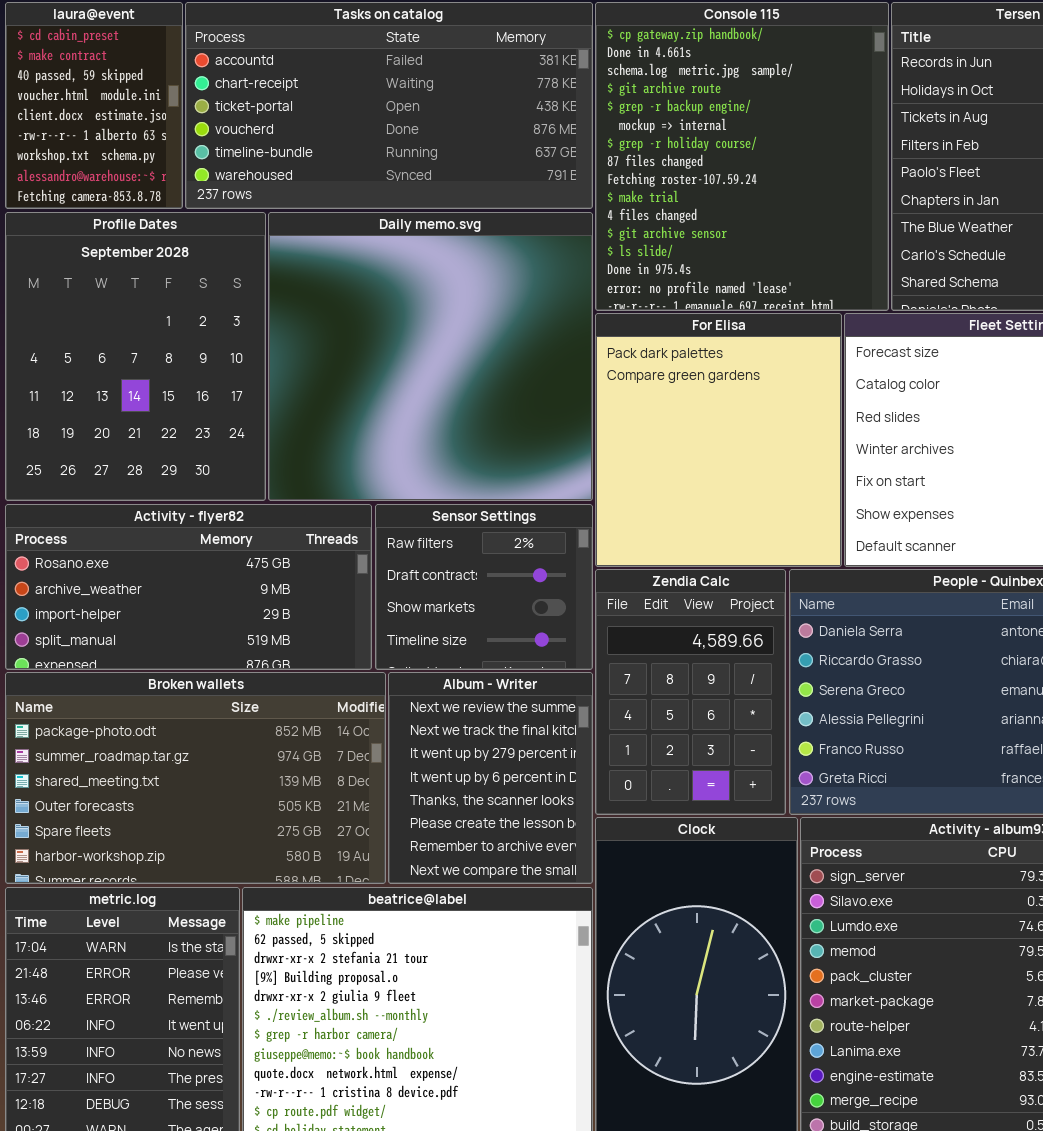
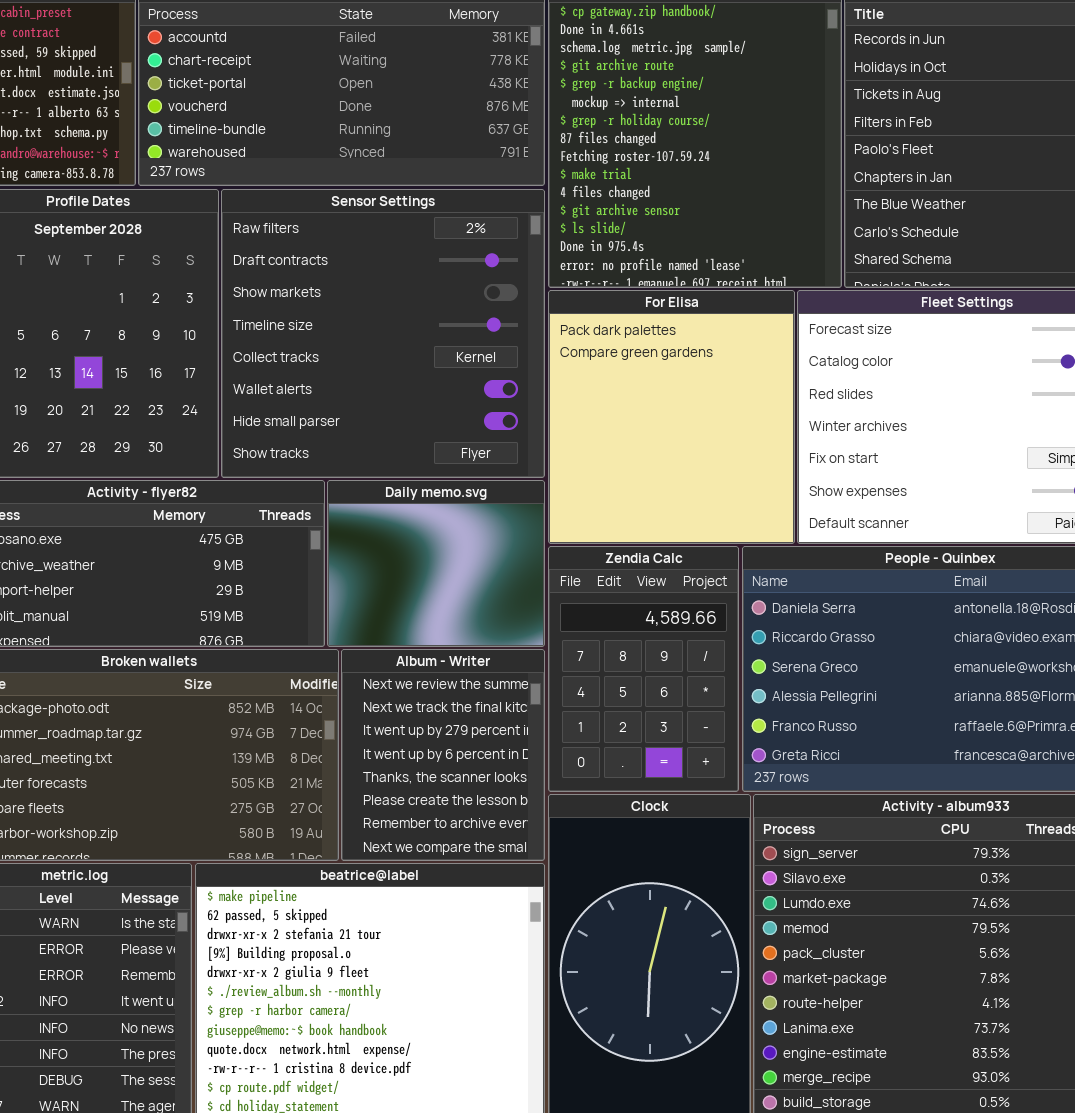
Daily memo.svg: [268,212,593,501] -> [327,480,545,647], moved, resized
Sensor Settings: [375,504,593,670] -> [221,189,545,478], moved, resized

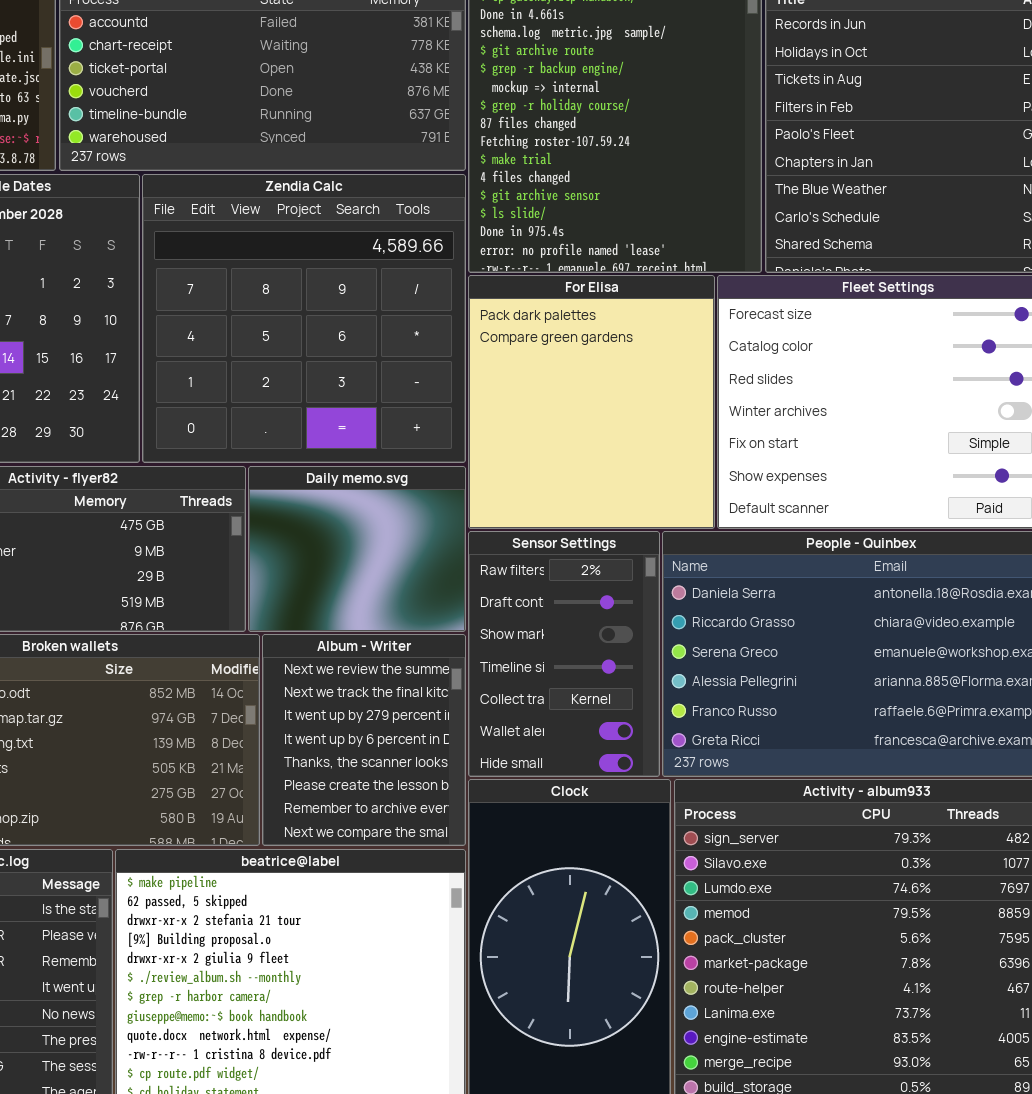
Sensor Settings: [221,189,545,478] -> [468,531,660,777], moved, resized
Zendia Calc: [548,546,739,792] -> [142,174,466,463], moved, resized

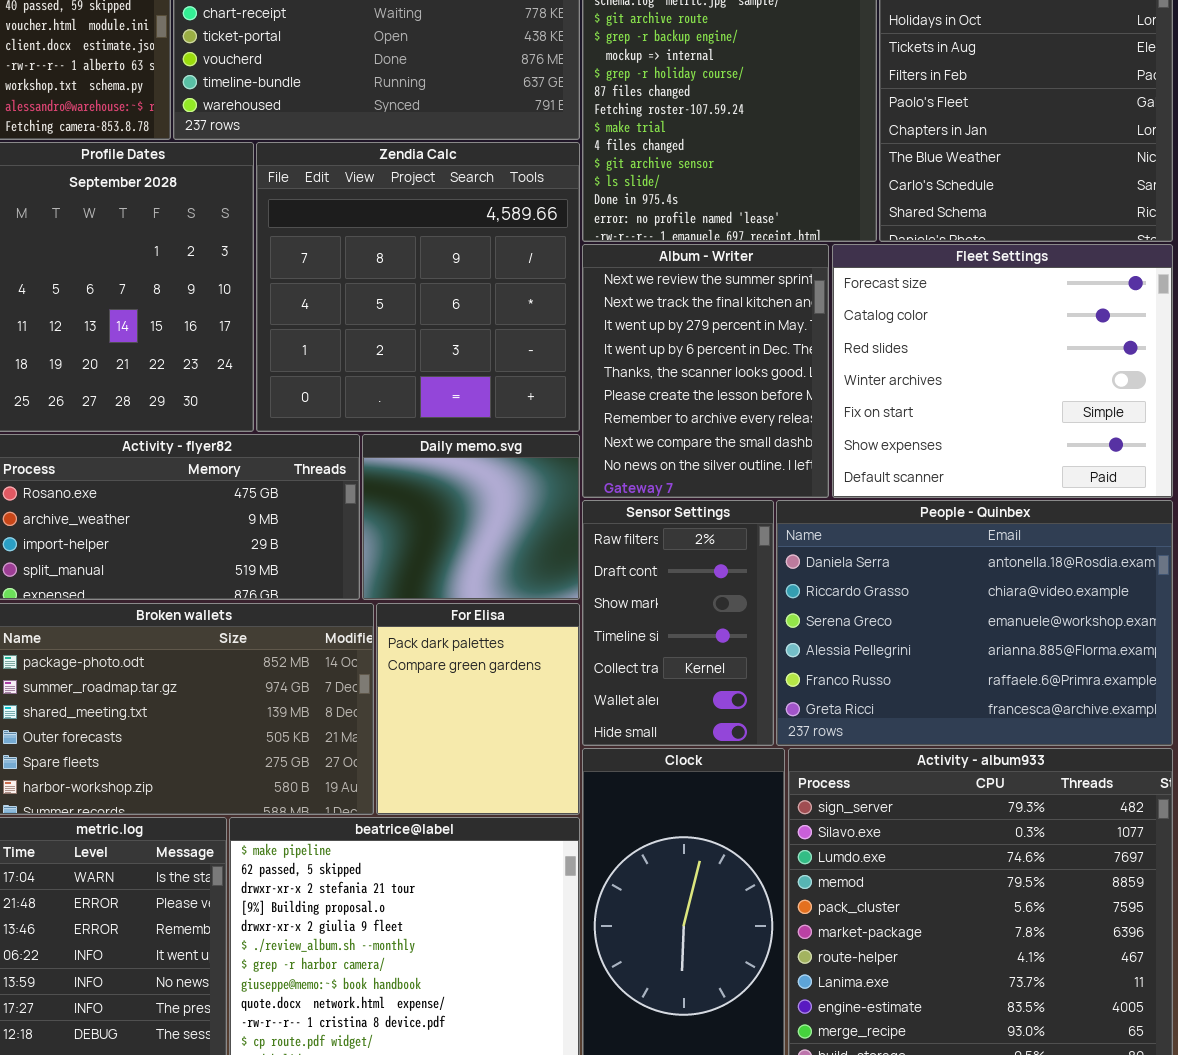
For Elisa: [468,275,715,529] -> [376,603,580,815], moved, resized
Album - Writer: [262,634,466,846] -> [582,244,829,498], moved, resized

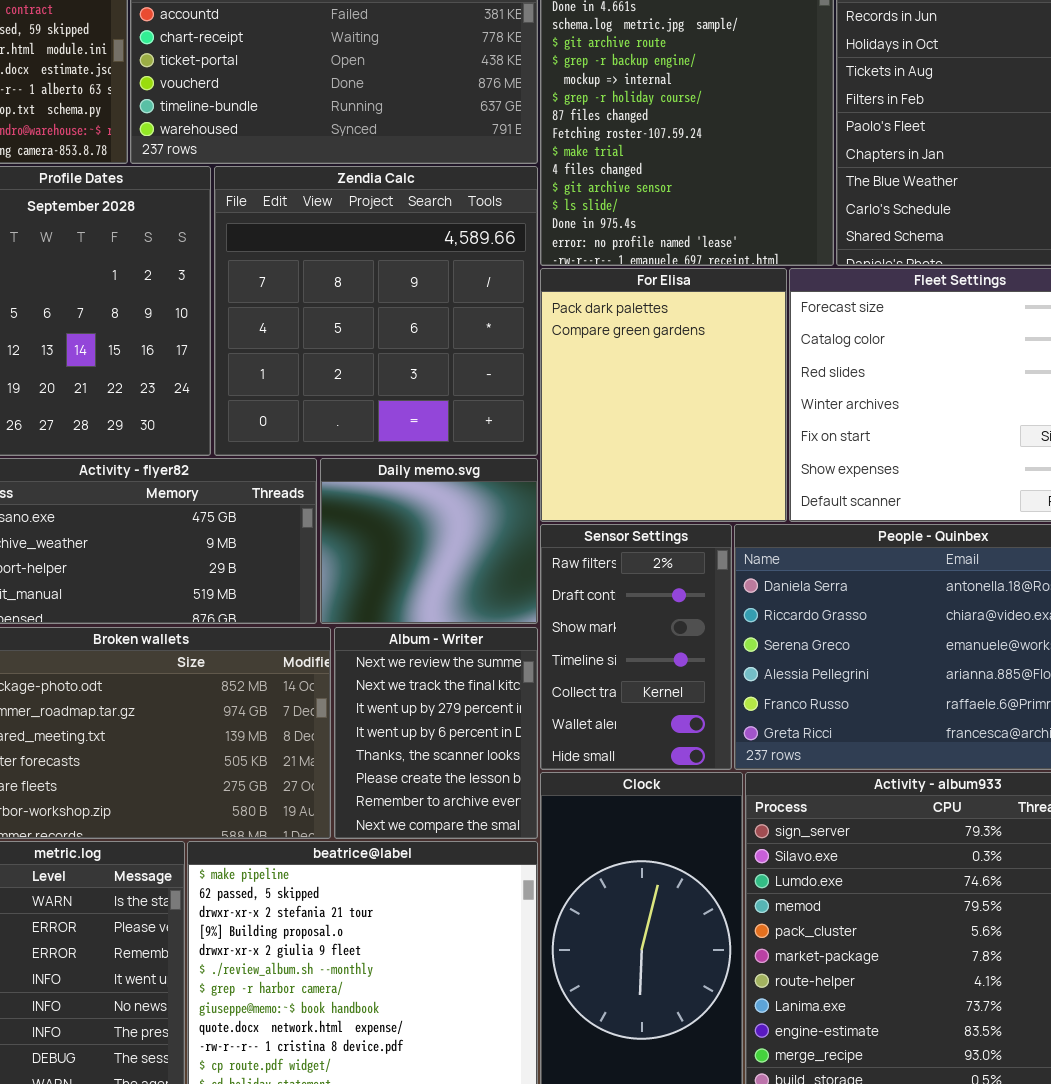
Album - Writer: [582,244,829,498] -> [334,627,538,839], moved, resized
For Elisa: [376,603,580,815] -> [540,268,787,522], moved, resized

